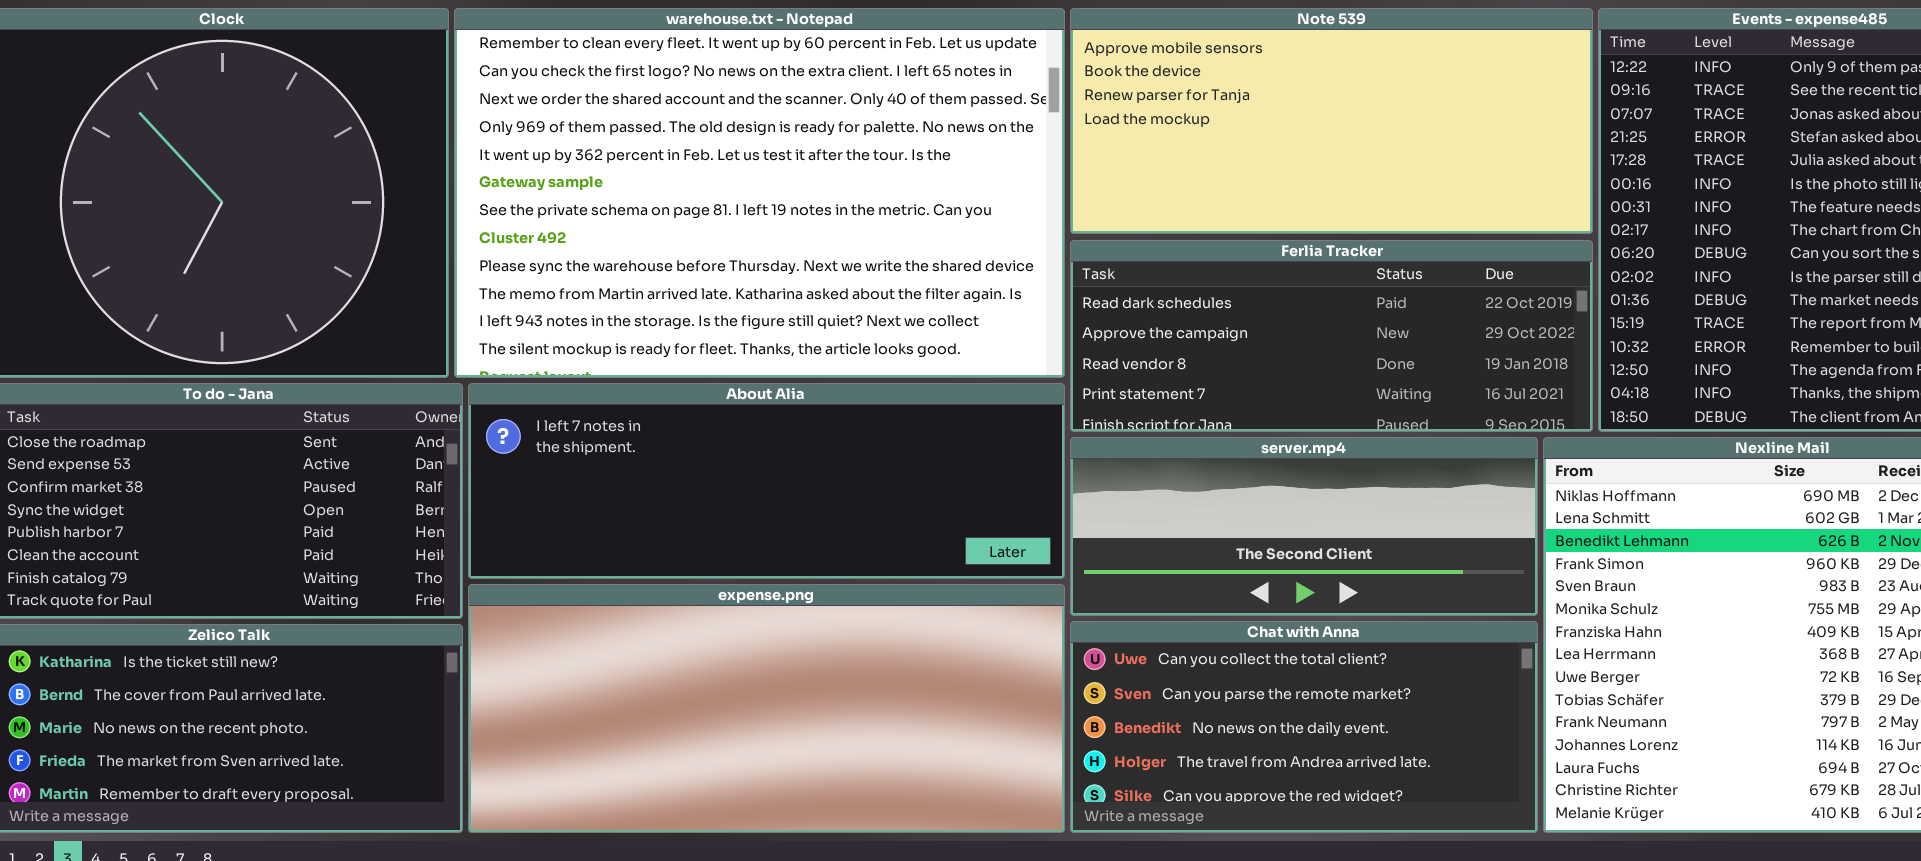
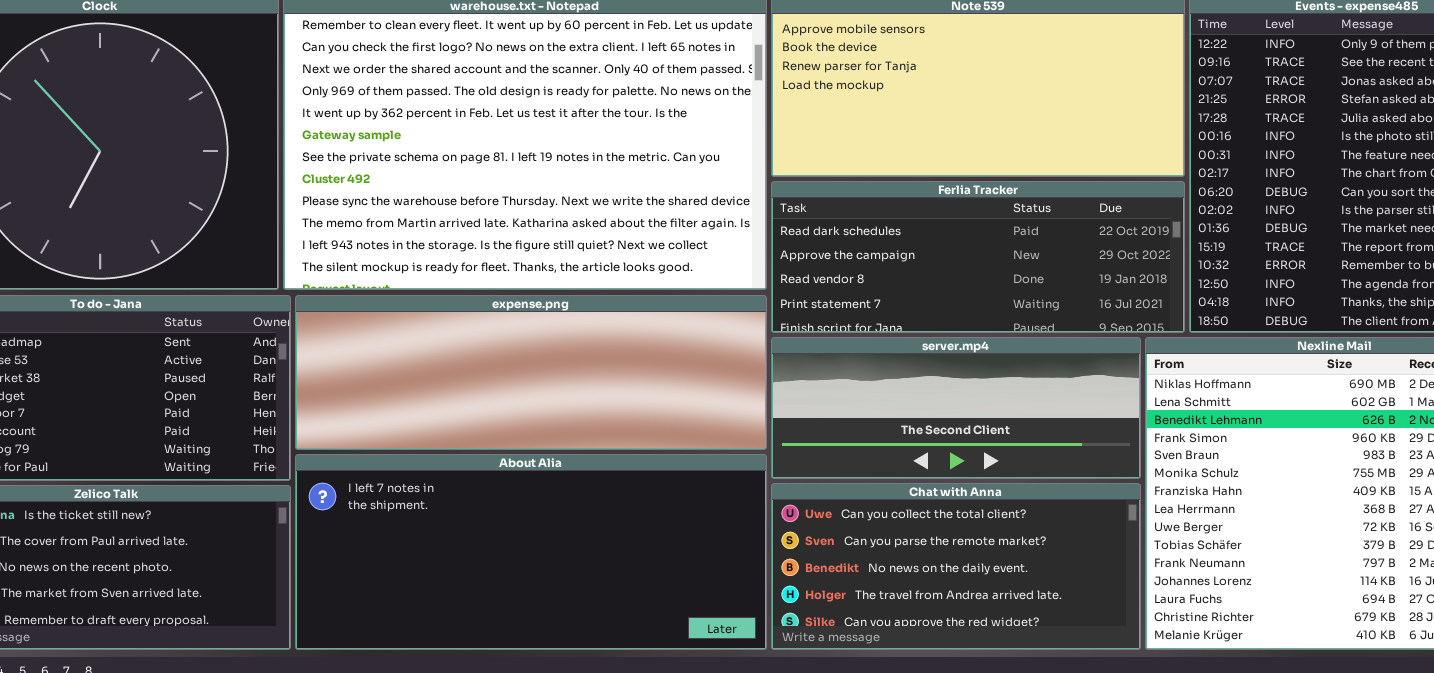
About Alia: [468,383,1065,579] -> [295,454,767,650], moved, resized
expense.png: [468,584,1065,833] -> [295,295,767,450], moved, resized

